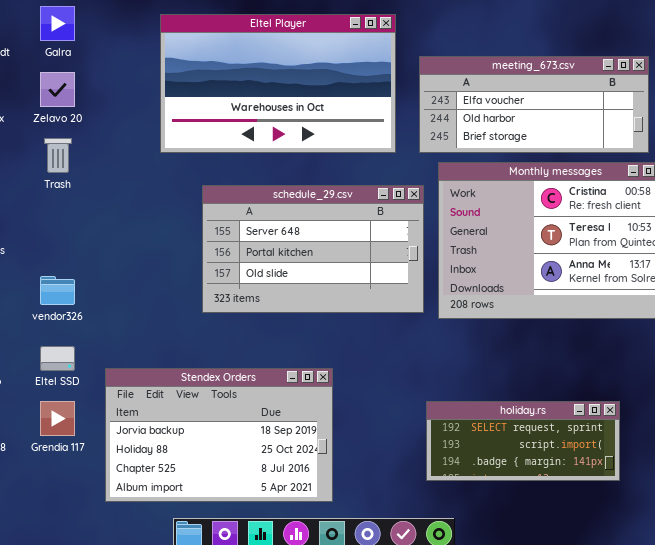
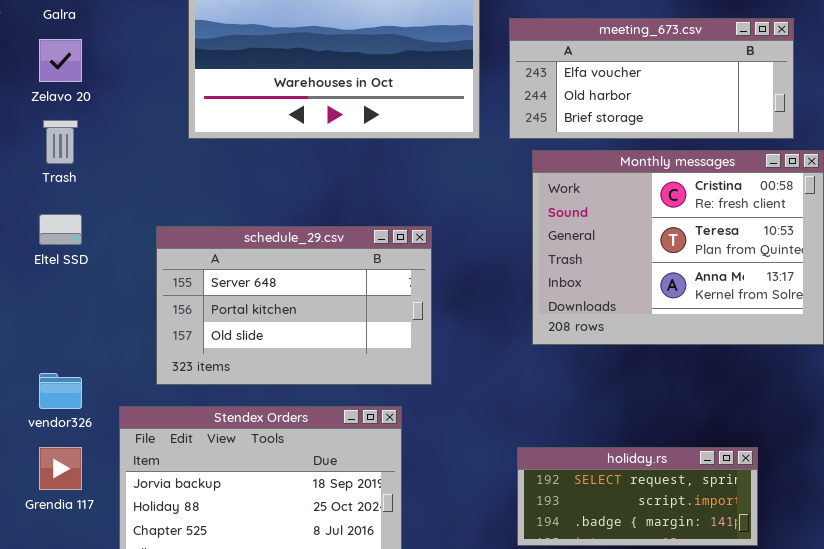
schedule_29.csv: [202,185,424,313] -> [156,226,432,385], moved
vendor326: [40,276,75,305] -> [39,373,82,409], moved
Eltel SSD: [40,346,75,371] -> [39,214,82,245], moved

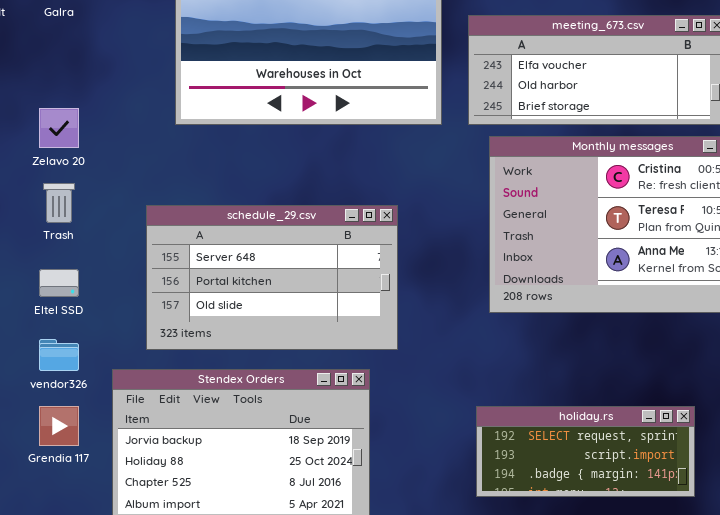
Zelavo 20: [39,39,82,82] -> [39,108,79,148], moved
Trash: [43,120,78,164] -> [43,183,75,223], moved
Eltel SSD: [39,214,82,245] -> [39,269,79,297], moved

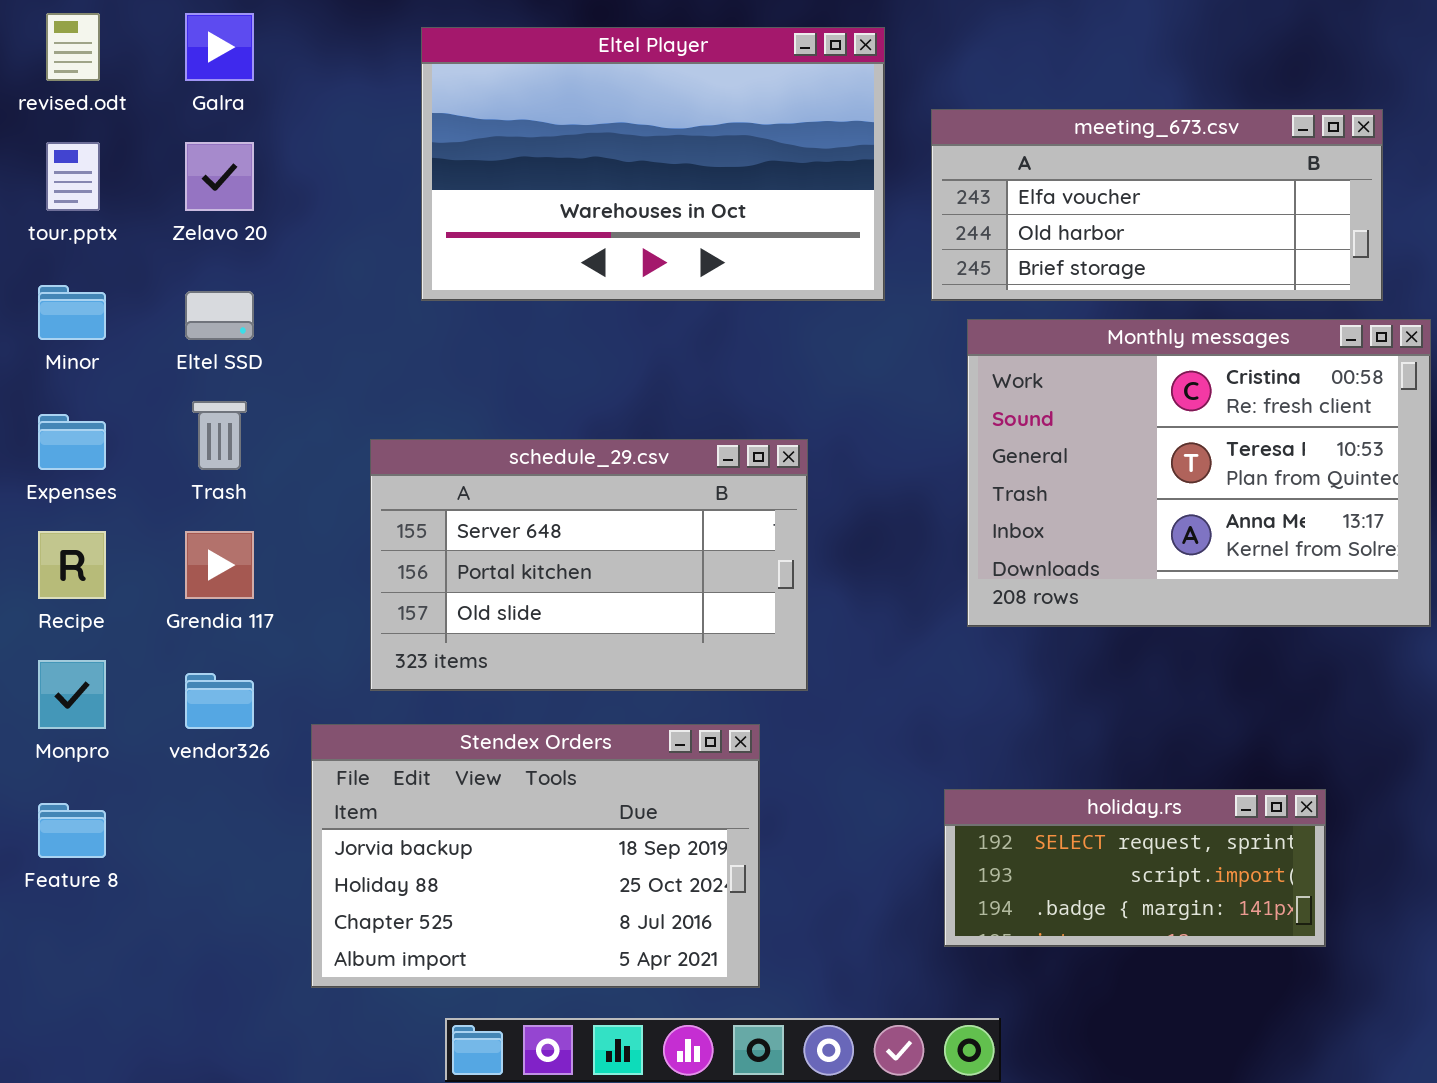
Zelavo 20: [39,108,79,148] -> [185,142,254,211], moved
Eltel SSD: [39,269,79,297] -> [185,291,254,340], moved
Grendia 117: [39,406,79,446] -> [185,531,254,599], moved

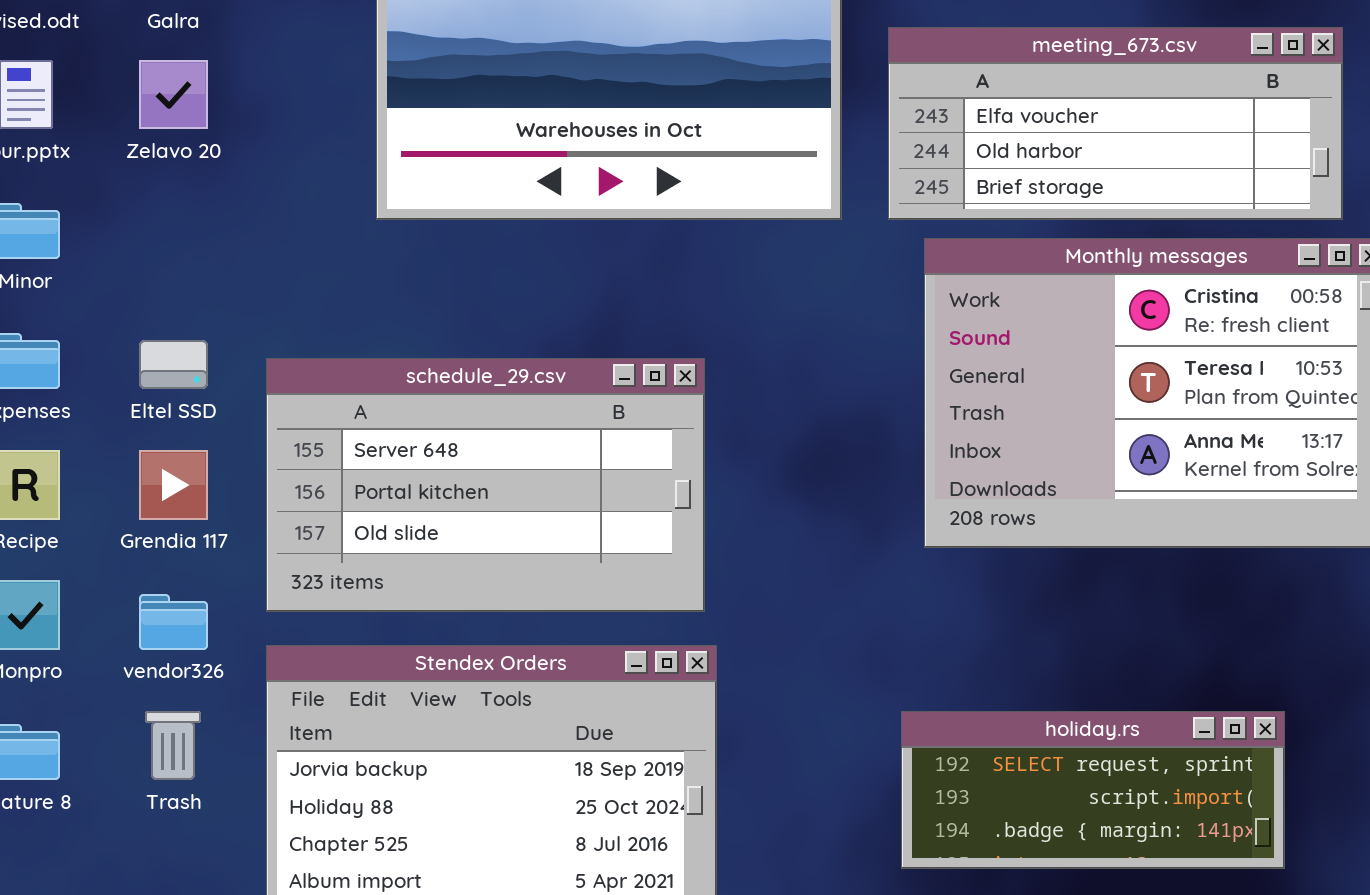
Eltel SSD: [185,291,254,340] -> [139,340,208,389], moved
Trash: [192,401,247,470] -> [145,711,201,780], moved
schedule_29.csv: [370,439,808,691] -> [266,358,705,612], moved

